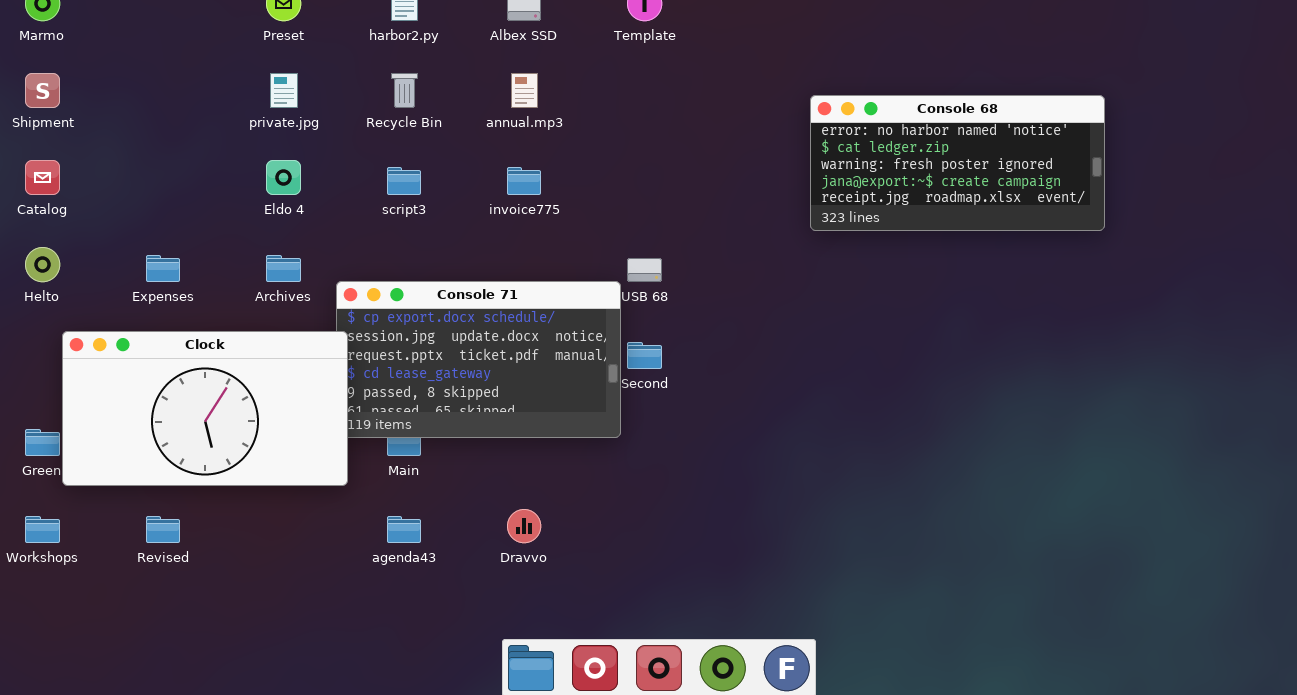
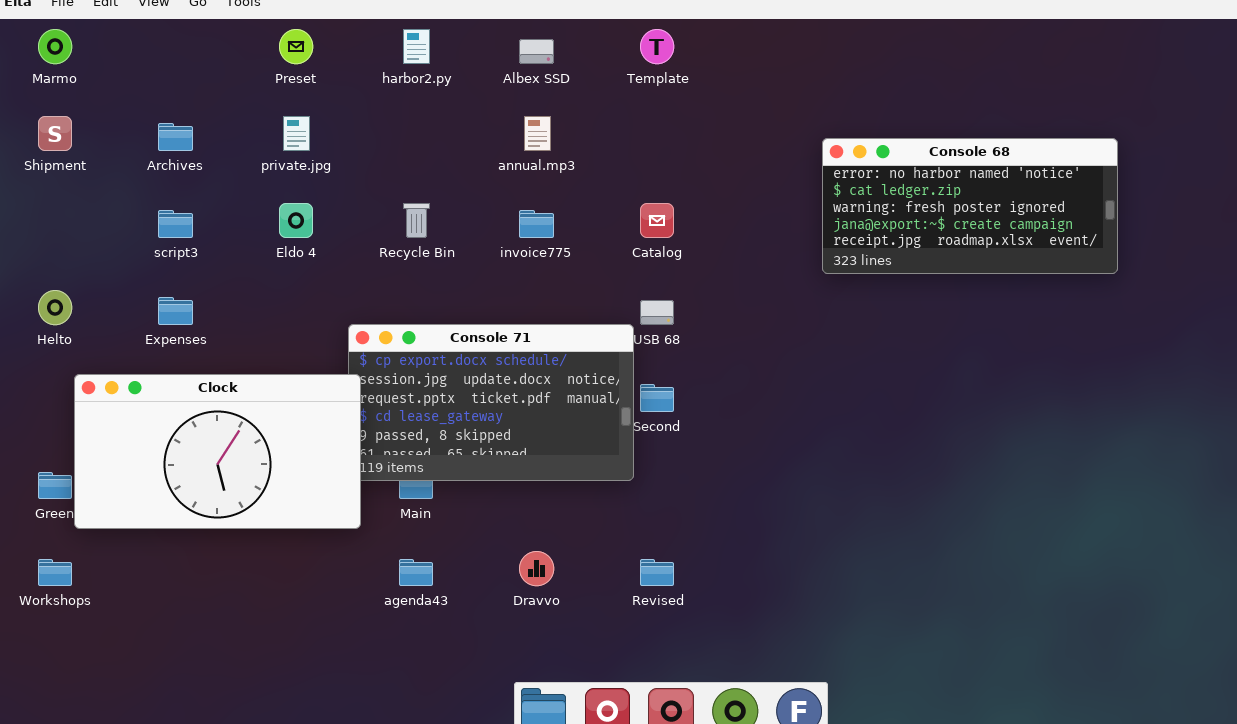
Recycle Bin: [391,73,418,108] -> [403,203,430,238], moved
Catalog: [25,160,60,195] -> [640,203,674,238], moved
script3: [387,167,421,195] -> [158,210,193,238], moved
Archives: [266,255,301,282] -> [158,123,193,151], moved
Revised: [146,516,180,543] -> [640,559,674,586], moved

